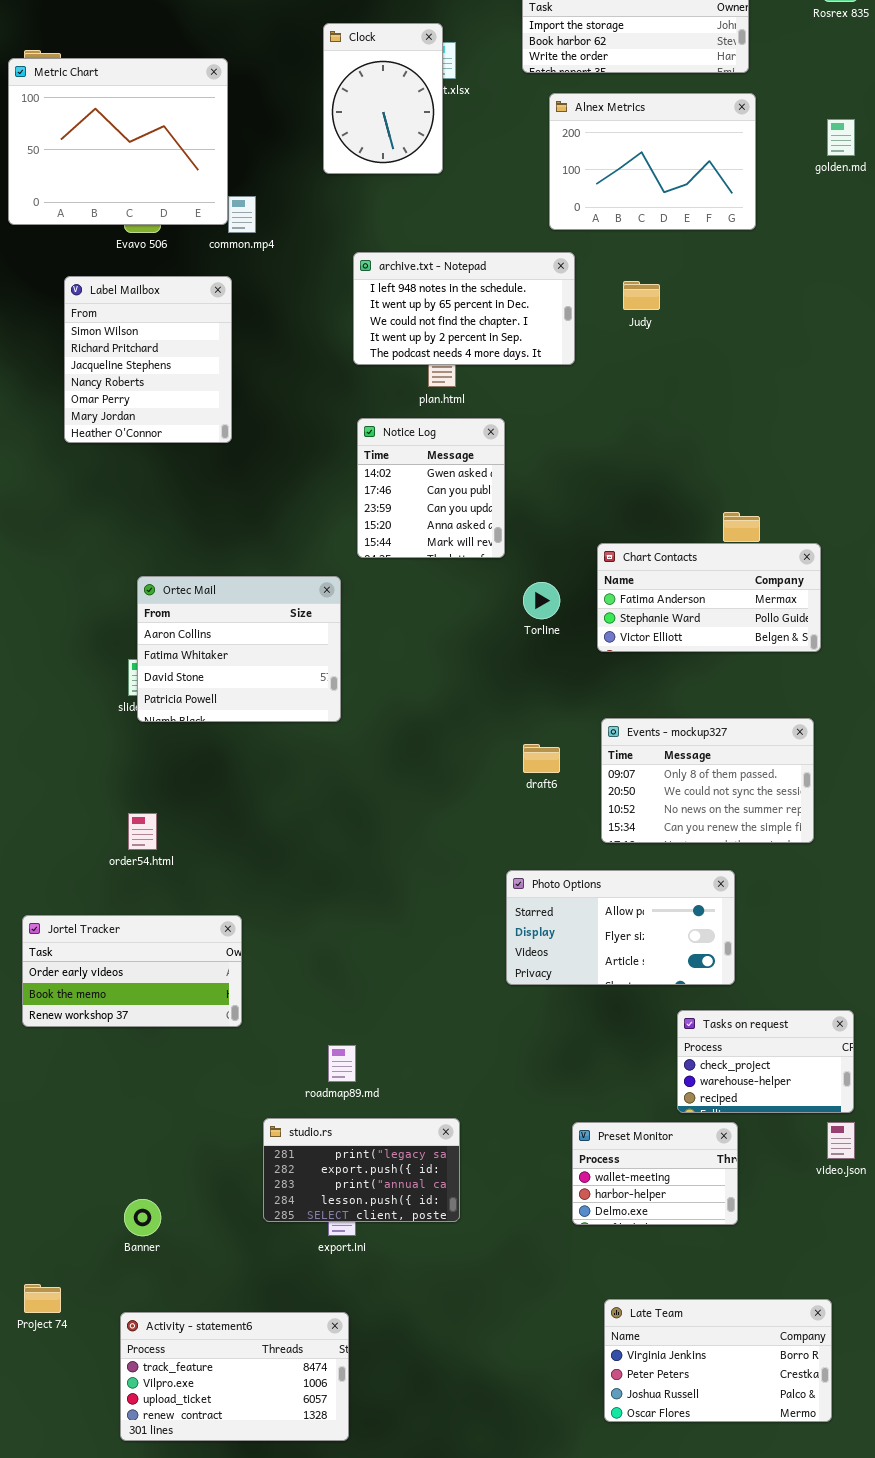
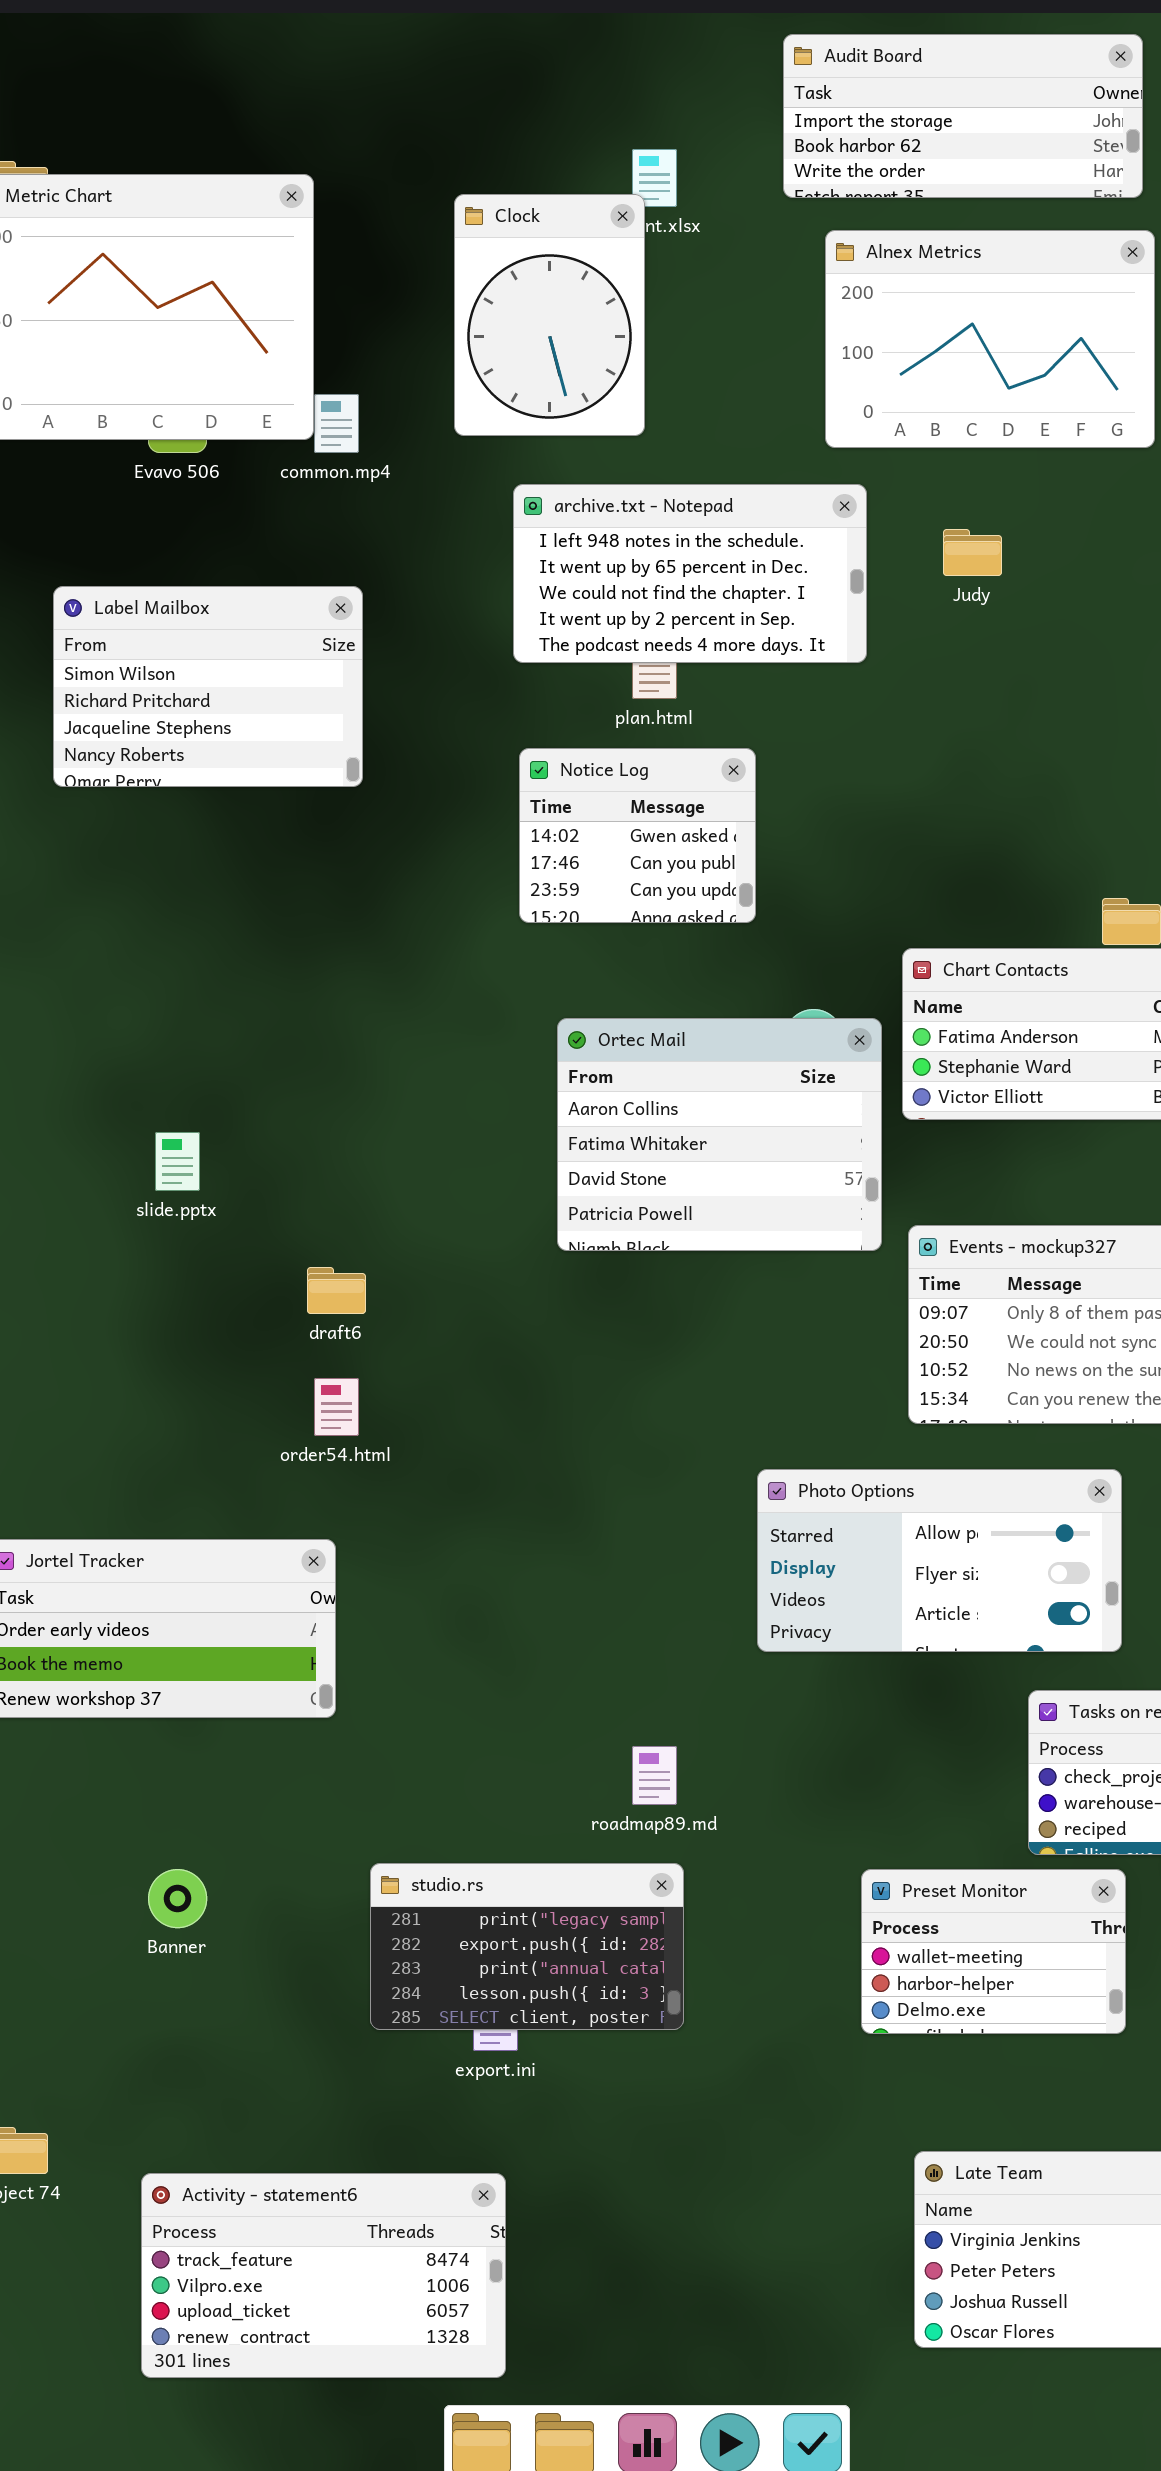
Clock: [323,23,443,174] -> [454,194,645,436], moved
Label Mailbox: [64,276,232,443] -> [53,586,363,787], resized
Notice Log: [357,418,505,558] -> [519,748,756,923], resized
Ortec Mail: [137,576,341,722] -> [557,1018,882,1251], moved
draft6: [523,744,560,773] -> [307,1267,366,1314], moved
order54.html: [128,813,157,850] -> [314,1378,359,1436], moved
roadmap89.md: [328,1045,356,1082] -> [632,1746,677,1805], moved
Banner: [124,1199,161,1236] -> [148,1869,207,1928], moved

